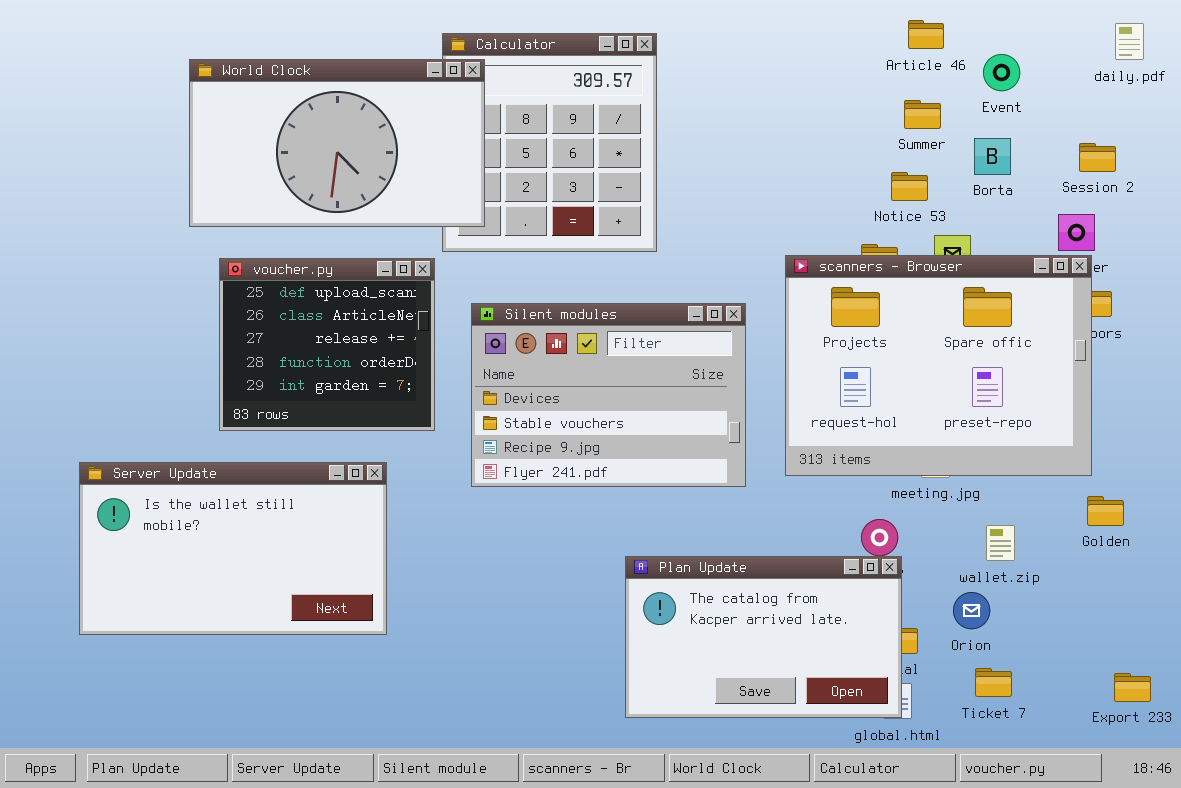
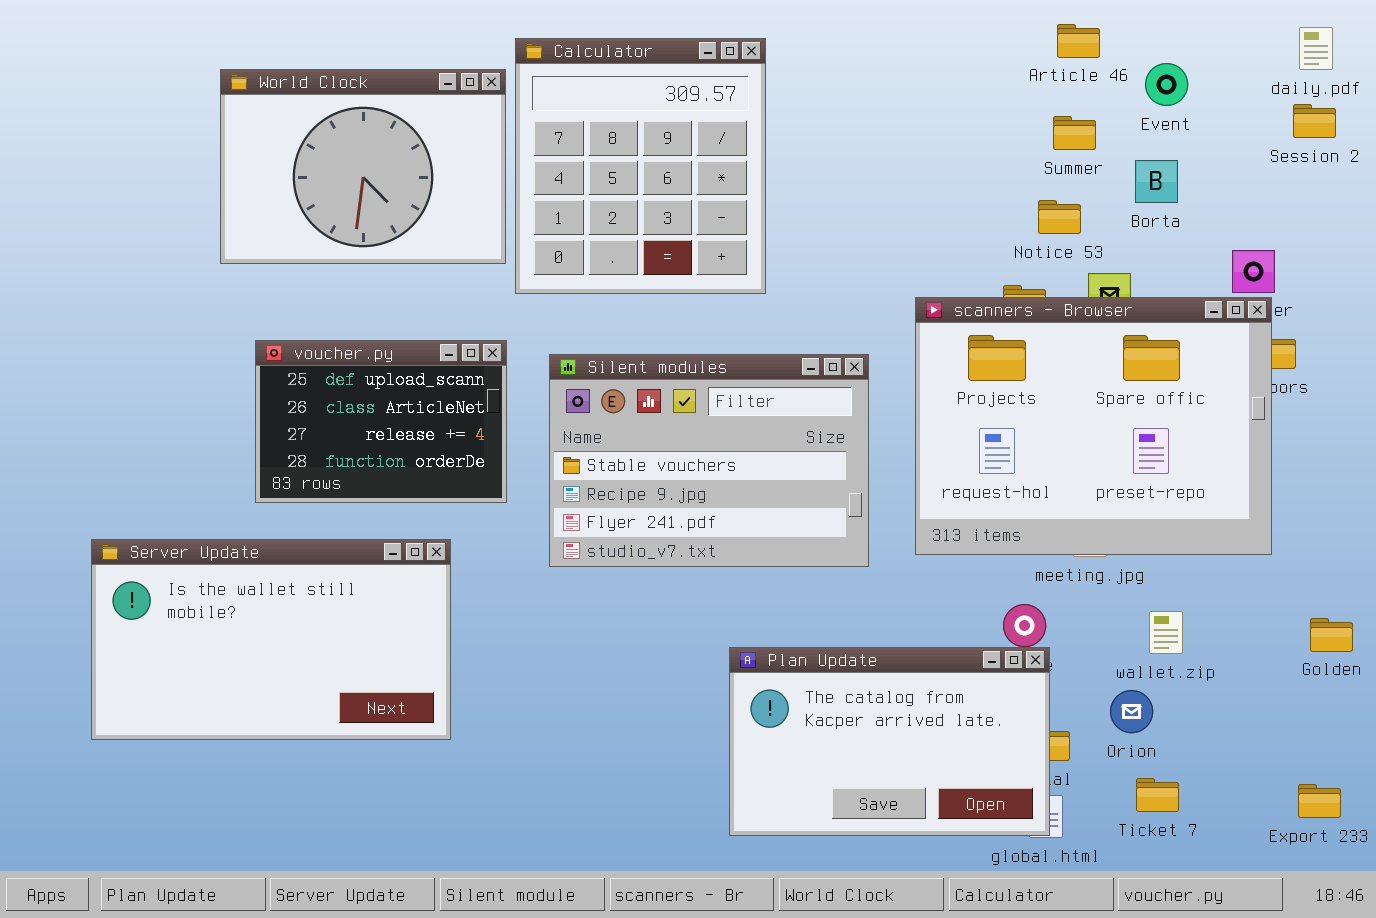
World Clock: [189,59,485,227] -> [220,69,506,264], resized
Session 2: [1079,143,1116,172] -> [1293,104,1336,138], moved
voucher.py: [219,258,435,431] -> [255,340,507,503], resized
Silent modules: [471,303,746,487] -> [549,354,869,567], scrolled down 1 row
Golden: [1087,496,1124,526] -> [1310,618,1353,652], moved

